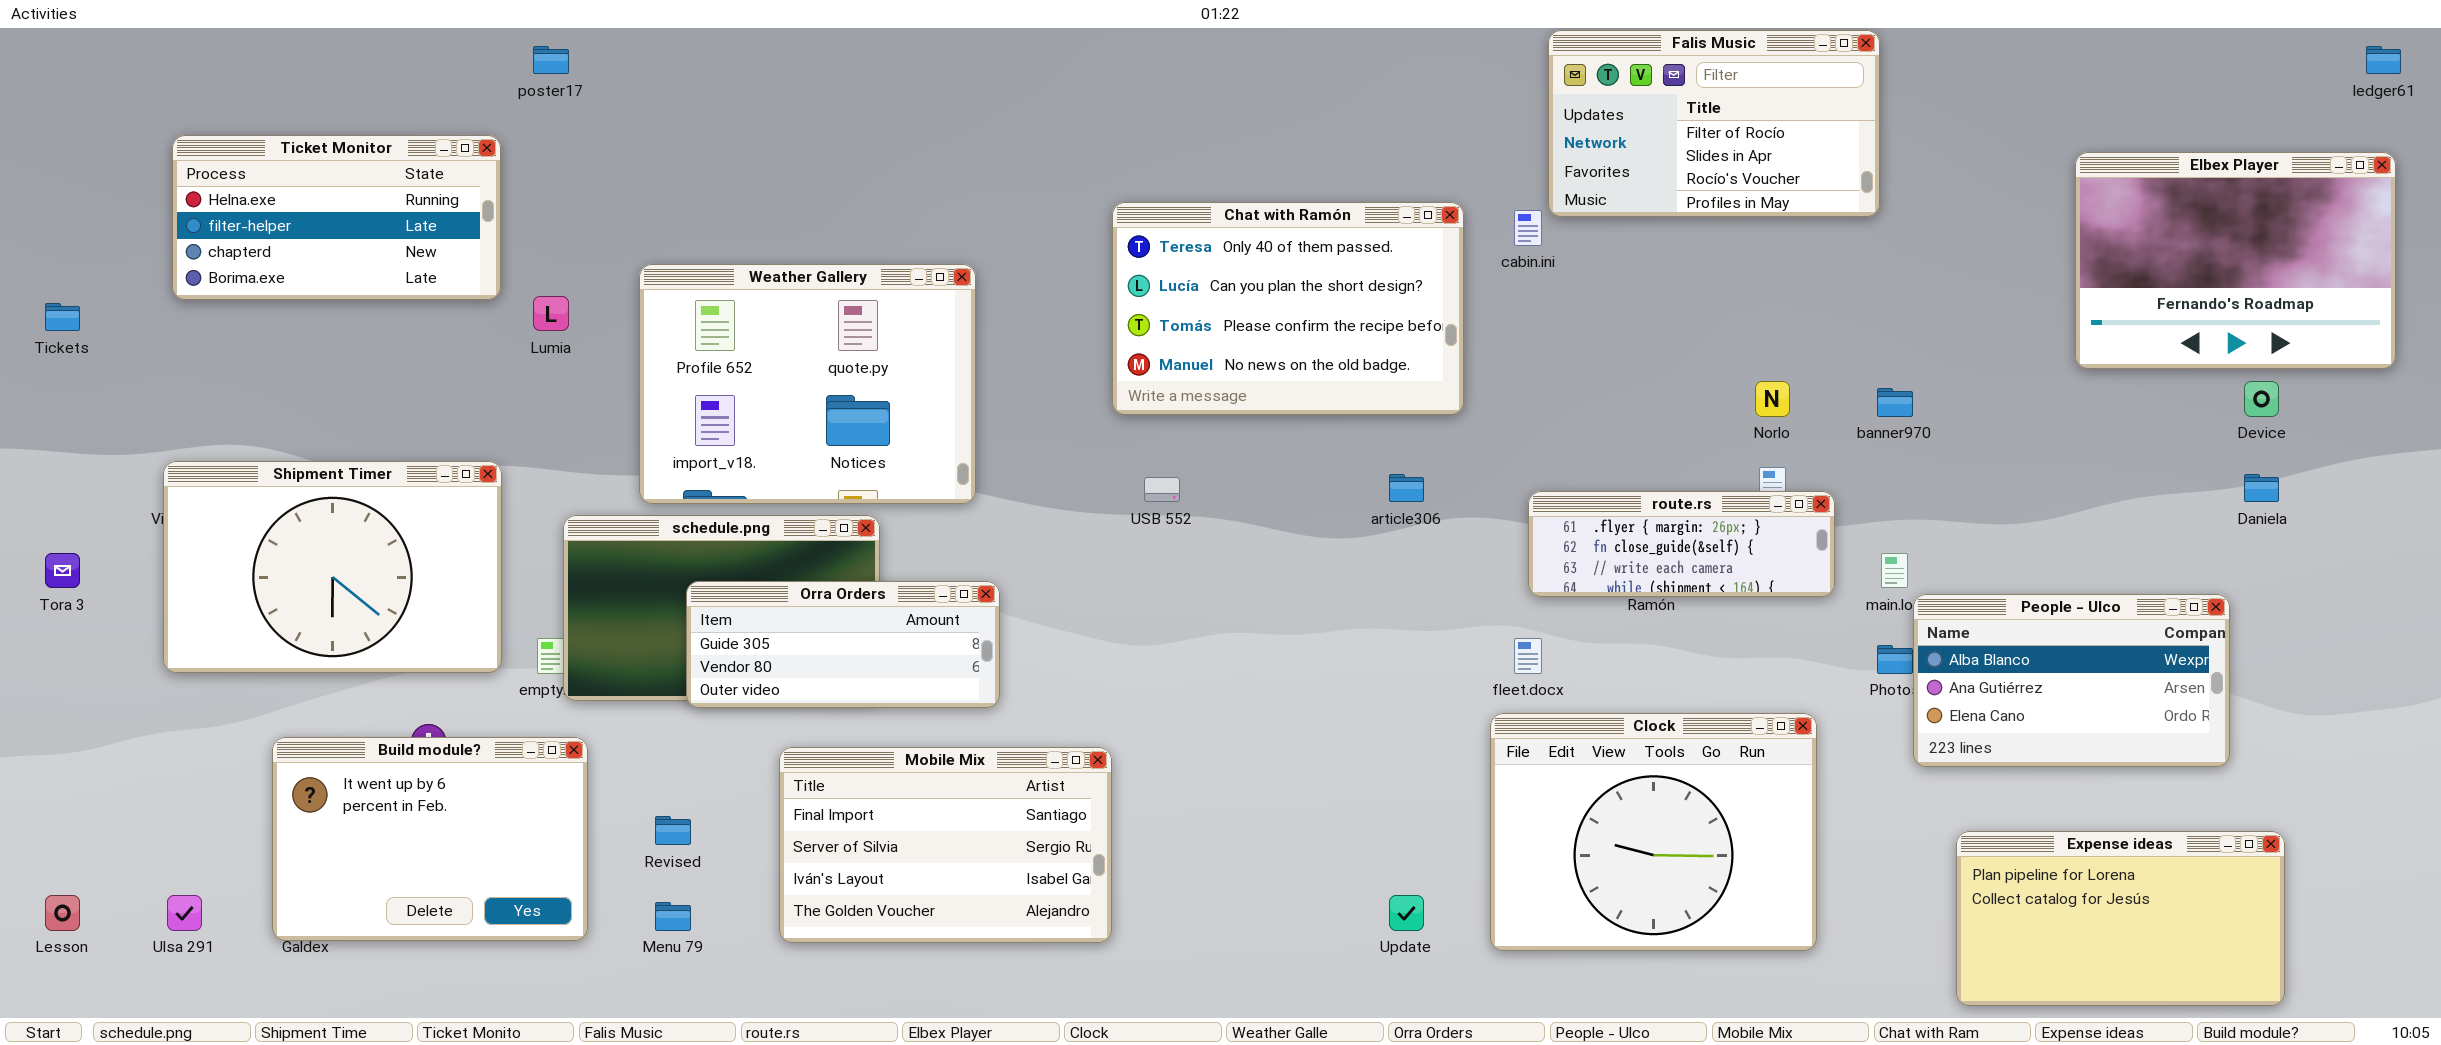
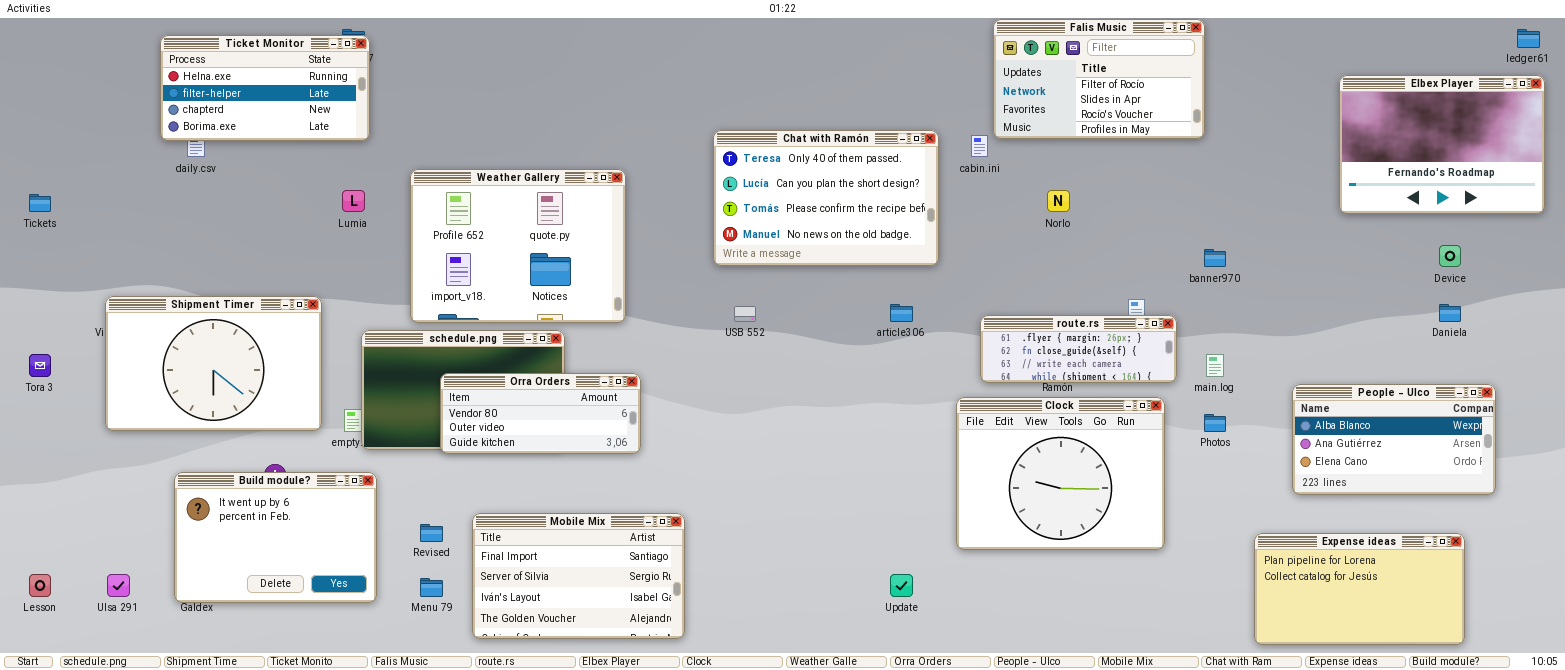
Ticket Monitor: [172,135,501,300] -> [160,35,370,141], moved
Elbex Player: [2075,152,2396,369] -> [1339,75,1545,214], moved
Norlo: [1755,381,1790,417] -> [1047,190,1070,212], moved
Orra Orders: [686,581,1000,708] -> [440,373,641,454], scrolled down 1 row
People - Ulco: [1913,594,2230,767] -> [1292,384,1496,495], moved
Clock: [1490,713,1817,951] -> [956,397,1165,550], moved
Mobile Mix: [779,747,1112,943] -> [472,513,685,639], moved

